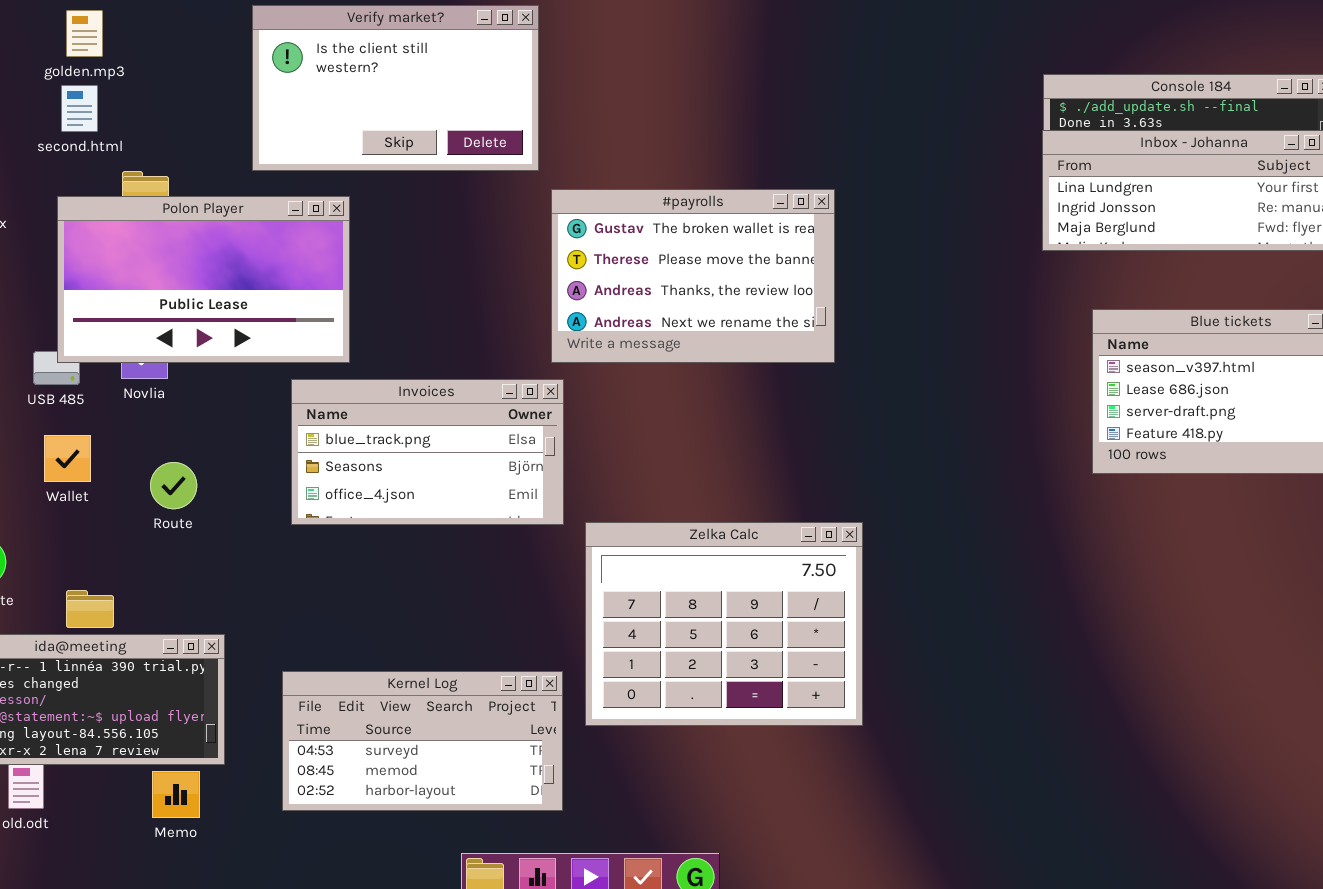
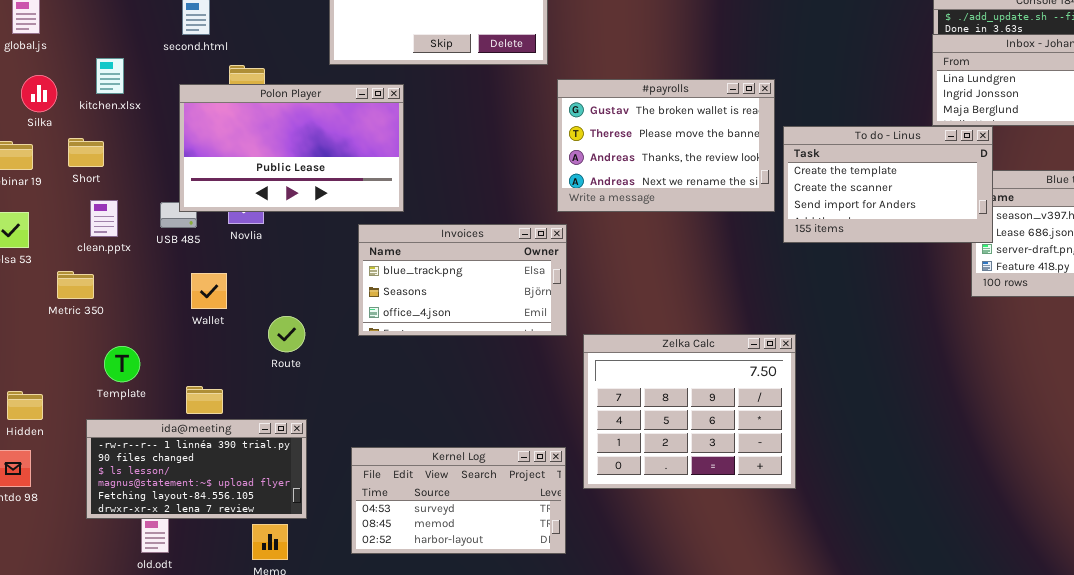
To do - Linus: none -> [783,126,993,243], opened
Wallet: [44,435,91,482] -> [191,273,227,309], moved
Route: [150,462,197,509] -> [268,316,305,352], moved

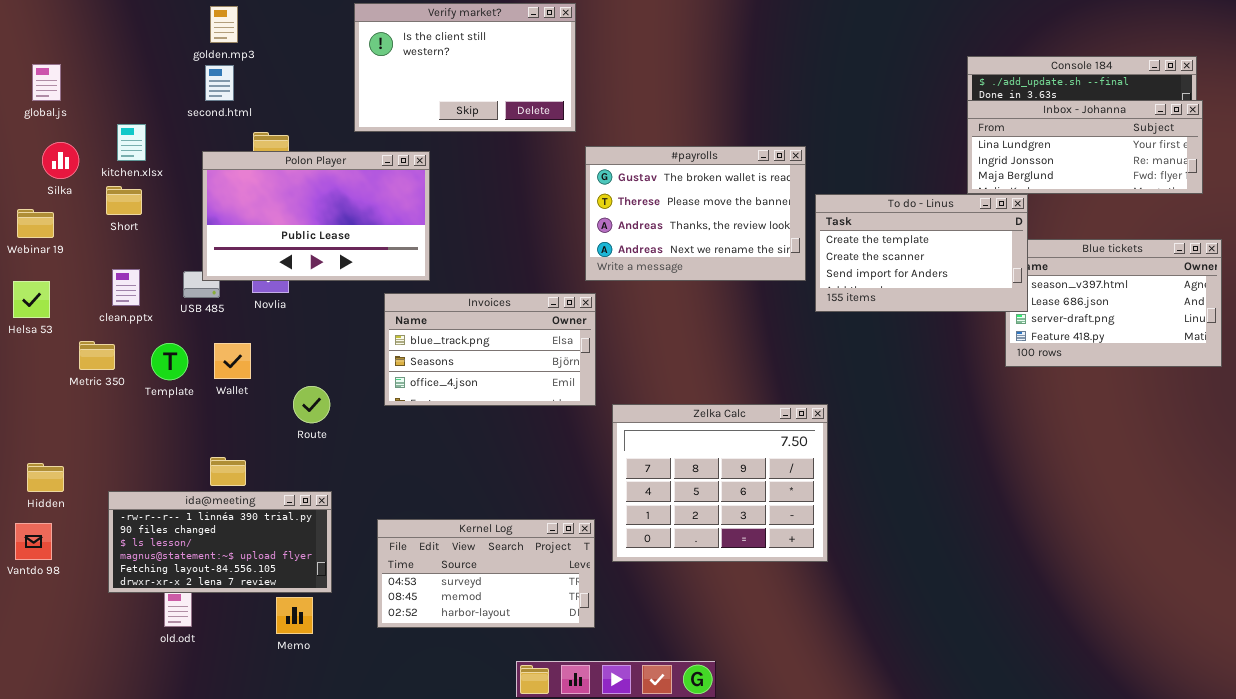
Short: [68,138,104,167] -> [106,186,142,215], moved
Template: [104,346,140,382] -> [151,343,188,380], moved

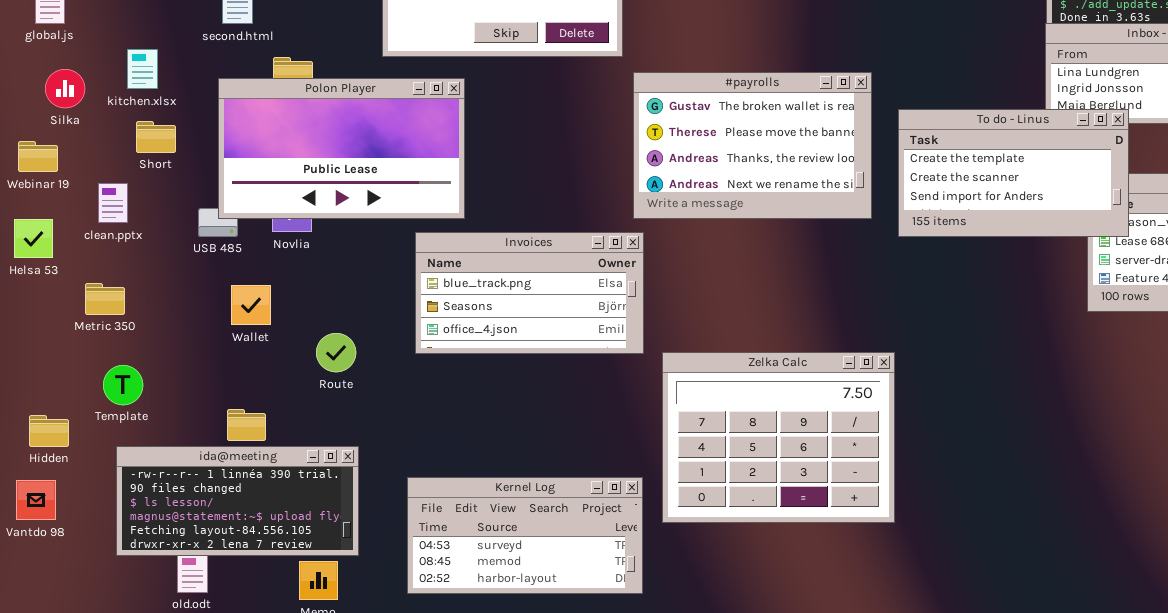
Short: [106,186,142,215] -> [136,121,176,153], moved
To do - Linus: [815,194,1028,312] -> [898,109,1129,237], moved
clean.pptx: [112,269,140,306] -> [98,183,128,223], moved
Template: [151,343,188,380] -> [103,365,143,405], moved

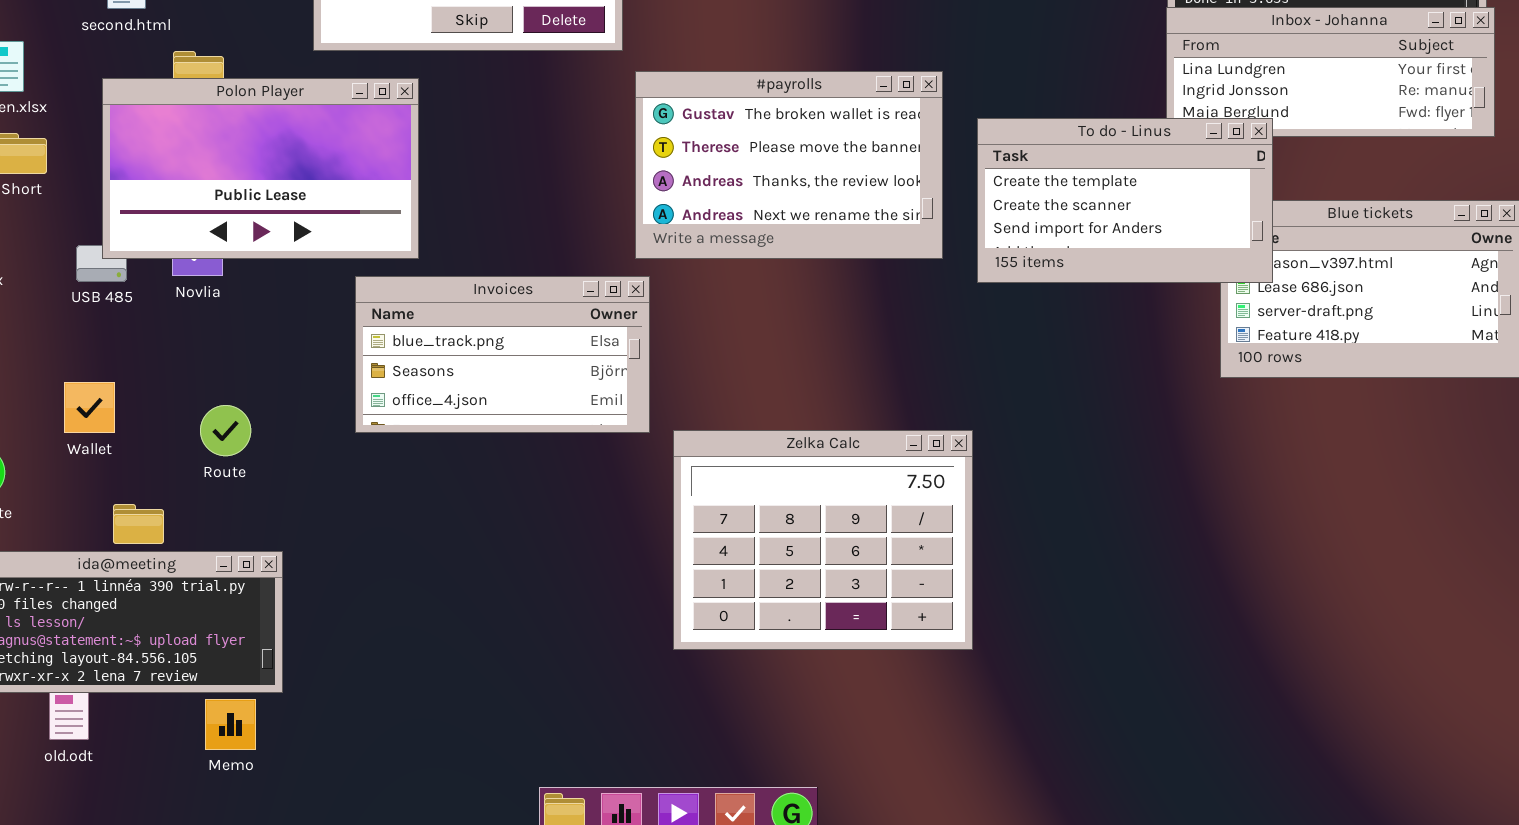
Wallet: [231,285,271,325] -> [64,382,115,433], moved
Route: [316,333,356,372] -> [200,405,251,456], moved
Kernel Log: [407,477,643,594] -> none, closed

